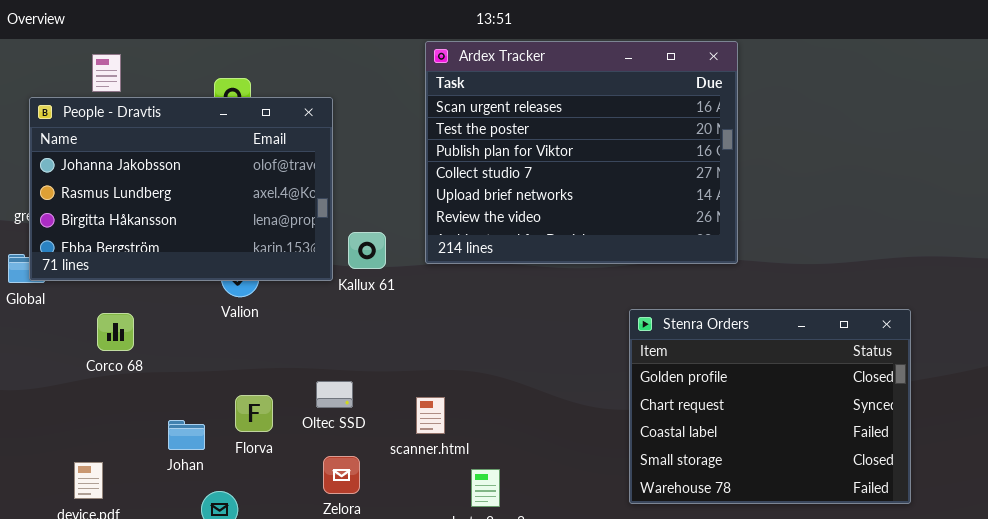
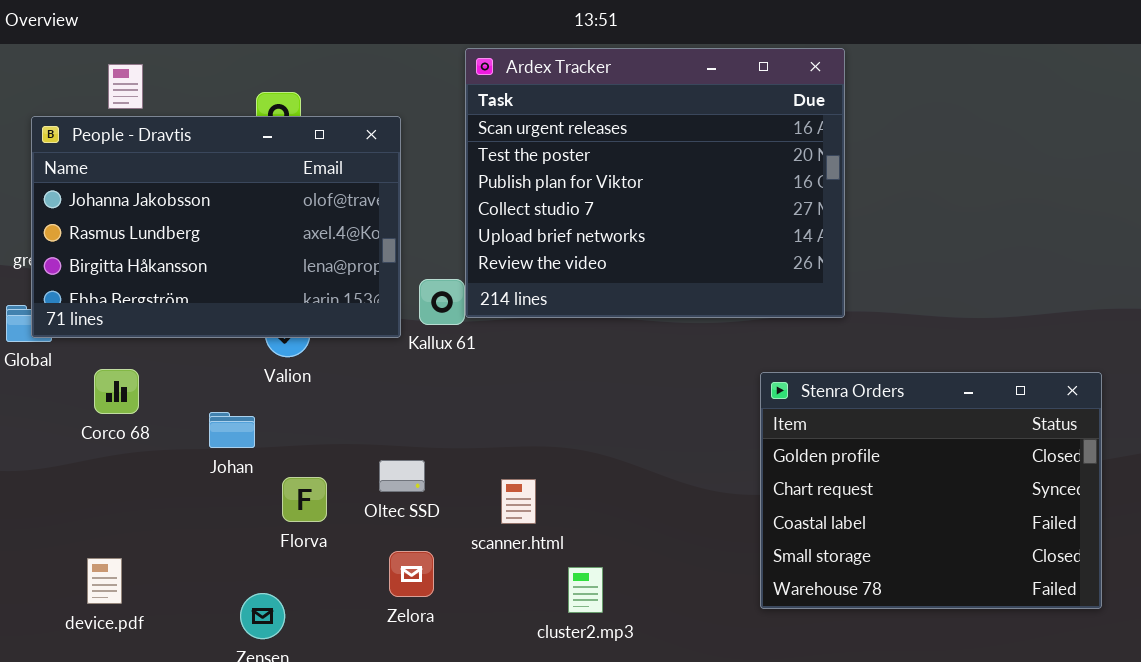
Ardex Tracker: [425,41,738,264] -> [465,48,845,318], moved
Corco 68: [97,313,134,351] -> [94,369,139,414], moved
Johan: [168,420,205,450] -> [209,412,255,448], moved

